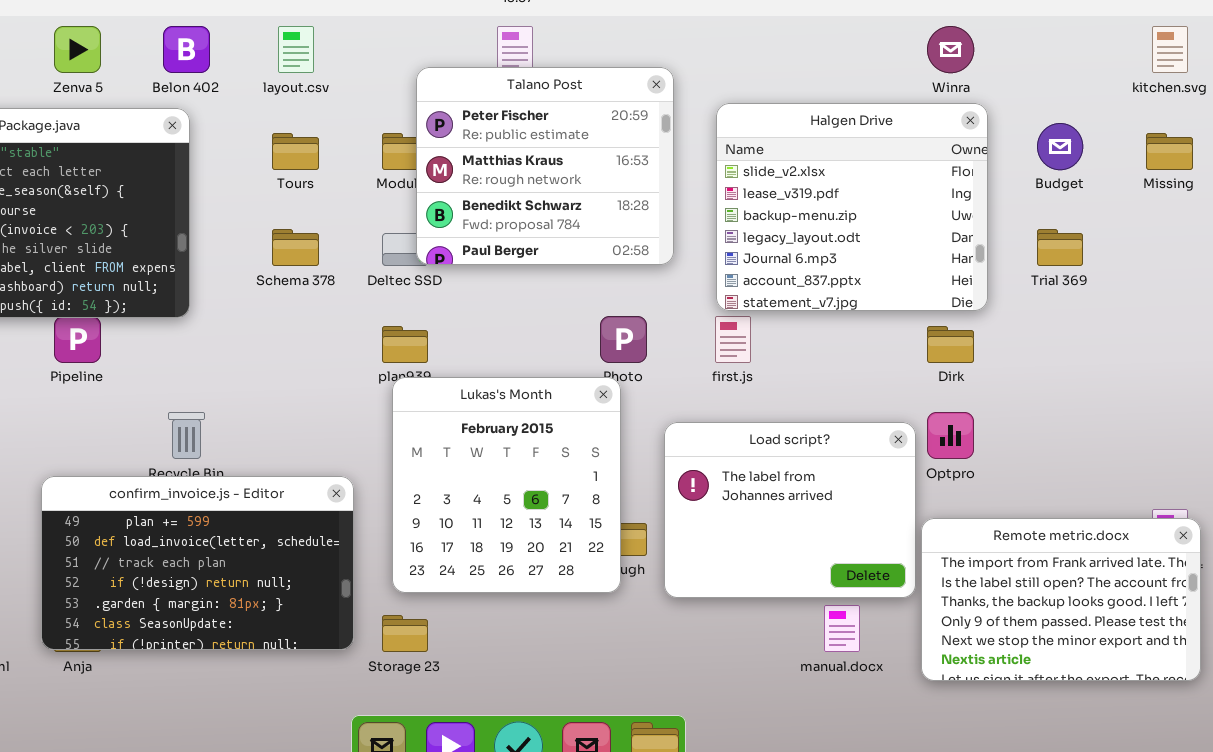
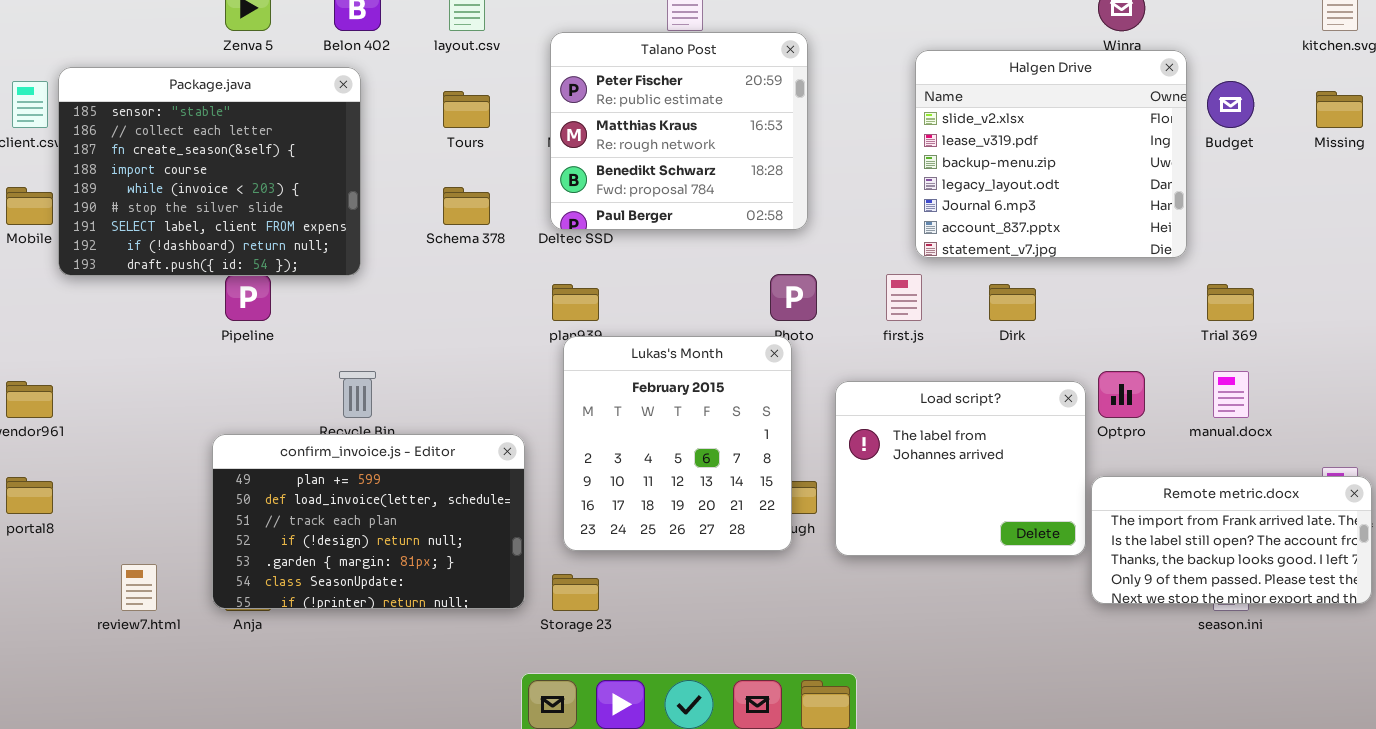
Talano Post: [416,67,674,265] -> [550,32,808,230], moved
Halgen Drive: [716,103,988,311] -> [915,50,1187,258], moved
Trial 369: [1037,229,1083,266] -> [1207,284,1254,321], moved
Dirk: [927,326,974,363] -> [989,284,1036,321], moved
Remote metric.docx: [921,518,1201,681] -> [1091,476,1372,604], resized
manual.docx: [824,605,860,652] -> [1213,371,1249,418], moved

